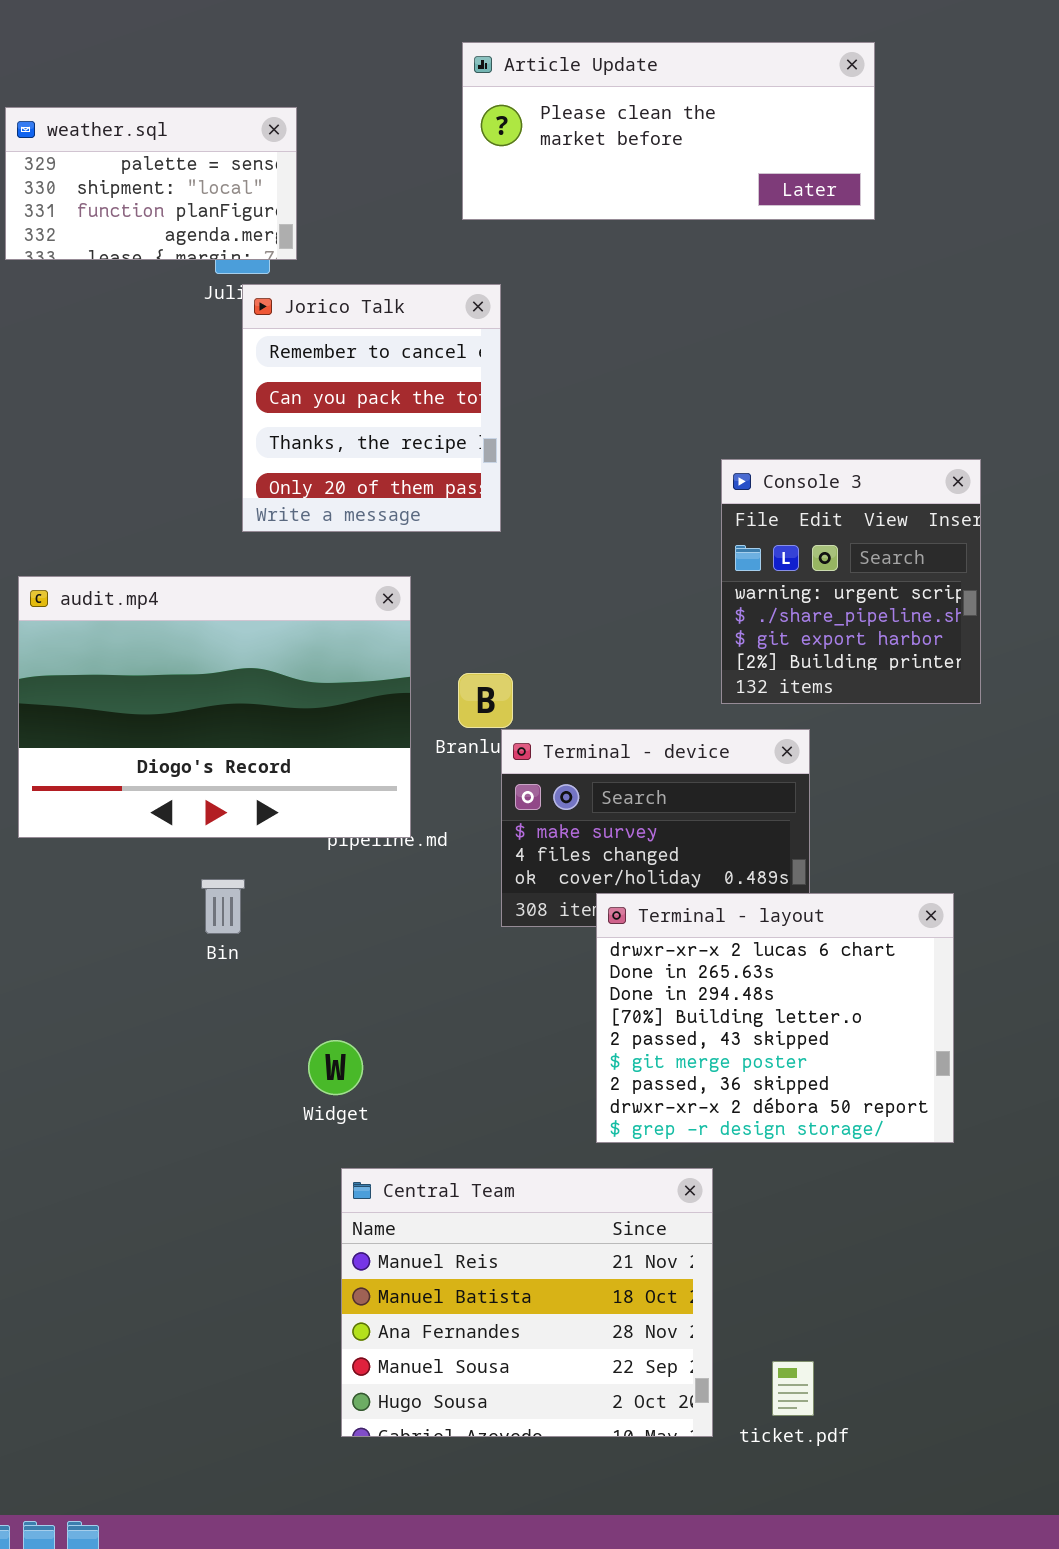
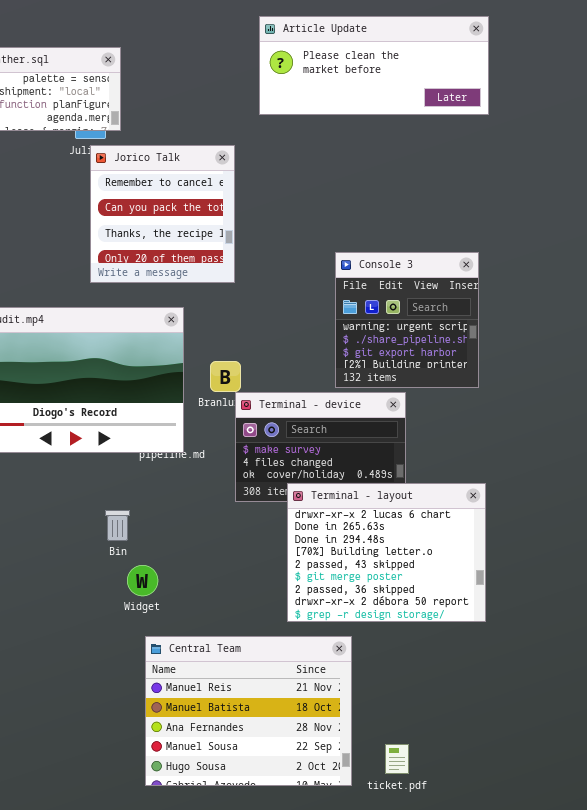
Article Update: [462,42,875,220] -> [259,16,489,115], moved
Console 3: [721,459,981,704] -> [335,252,479,388], moved
Bin: [201,879,245,934] -> [105,510,130,541], moved

